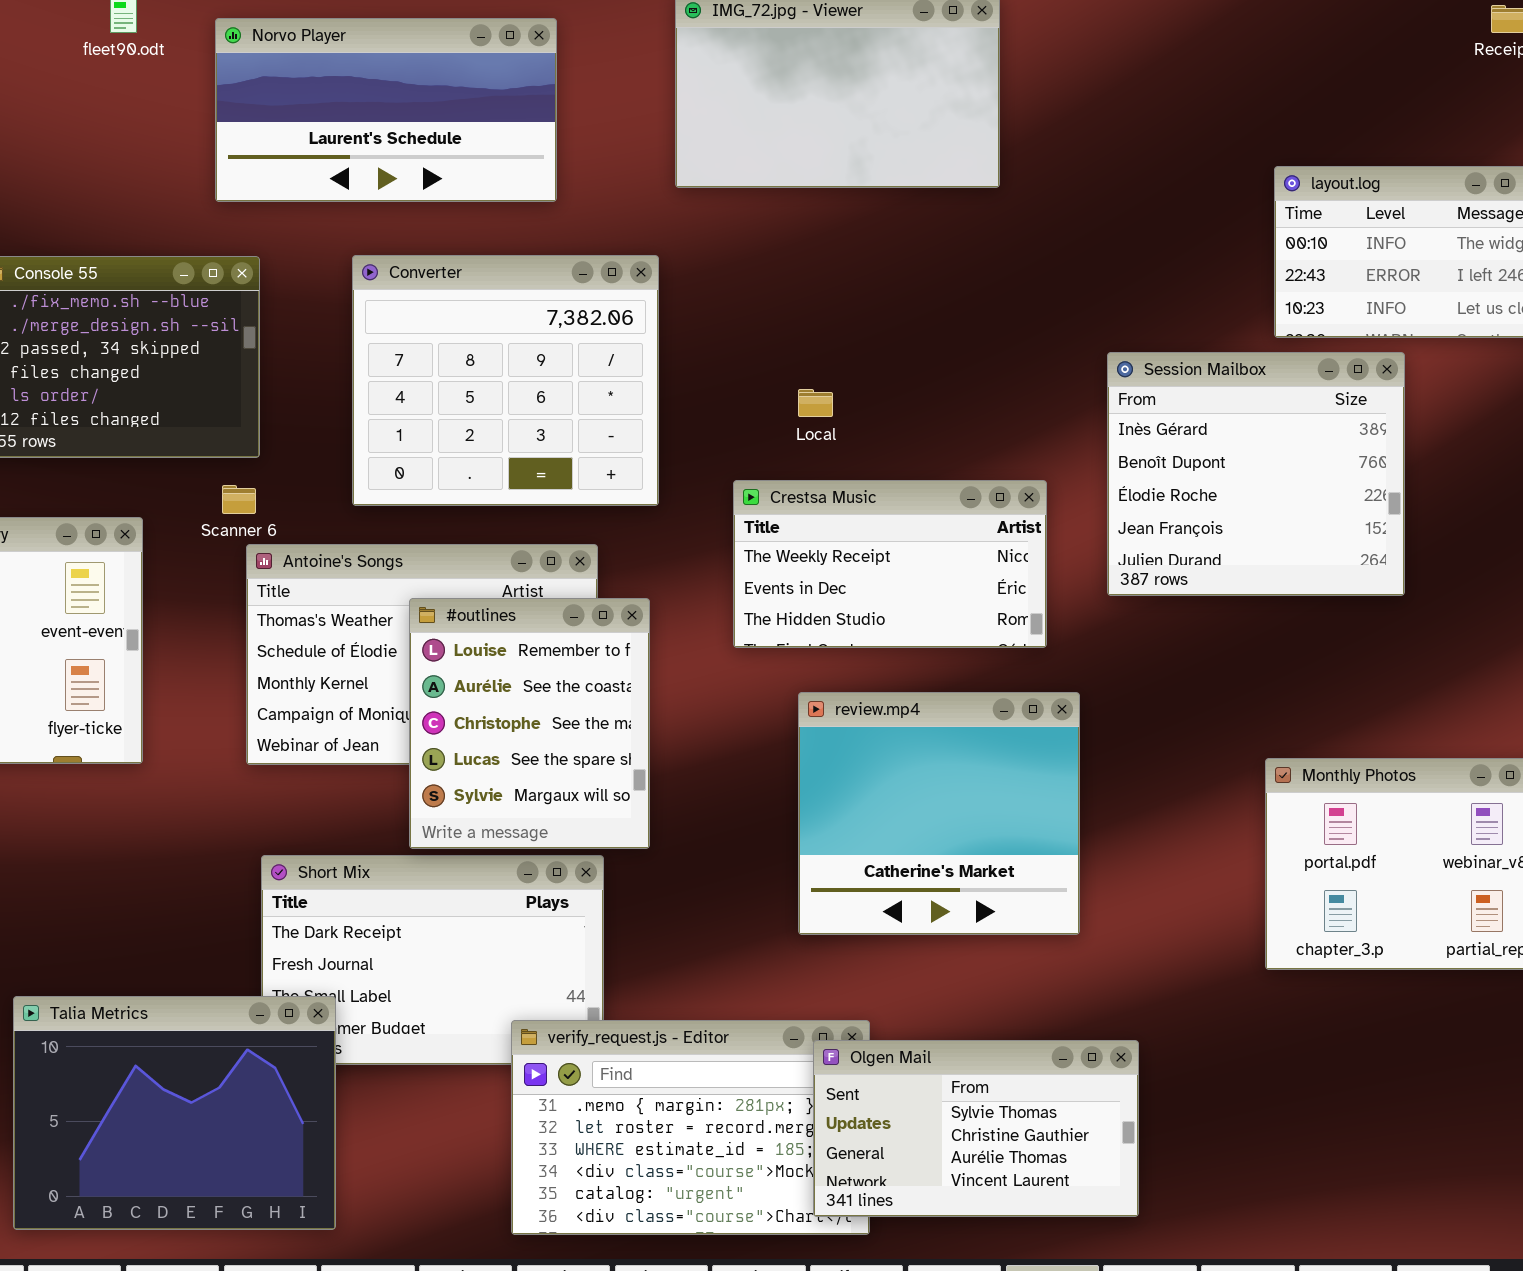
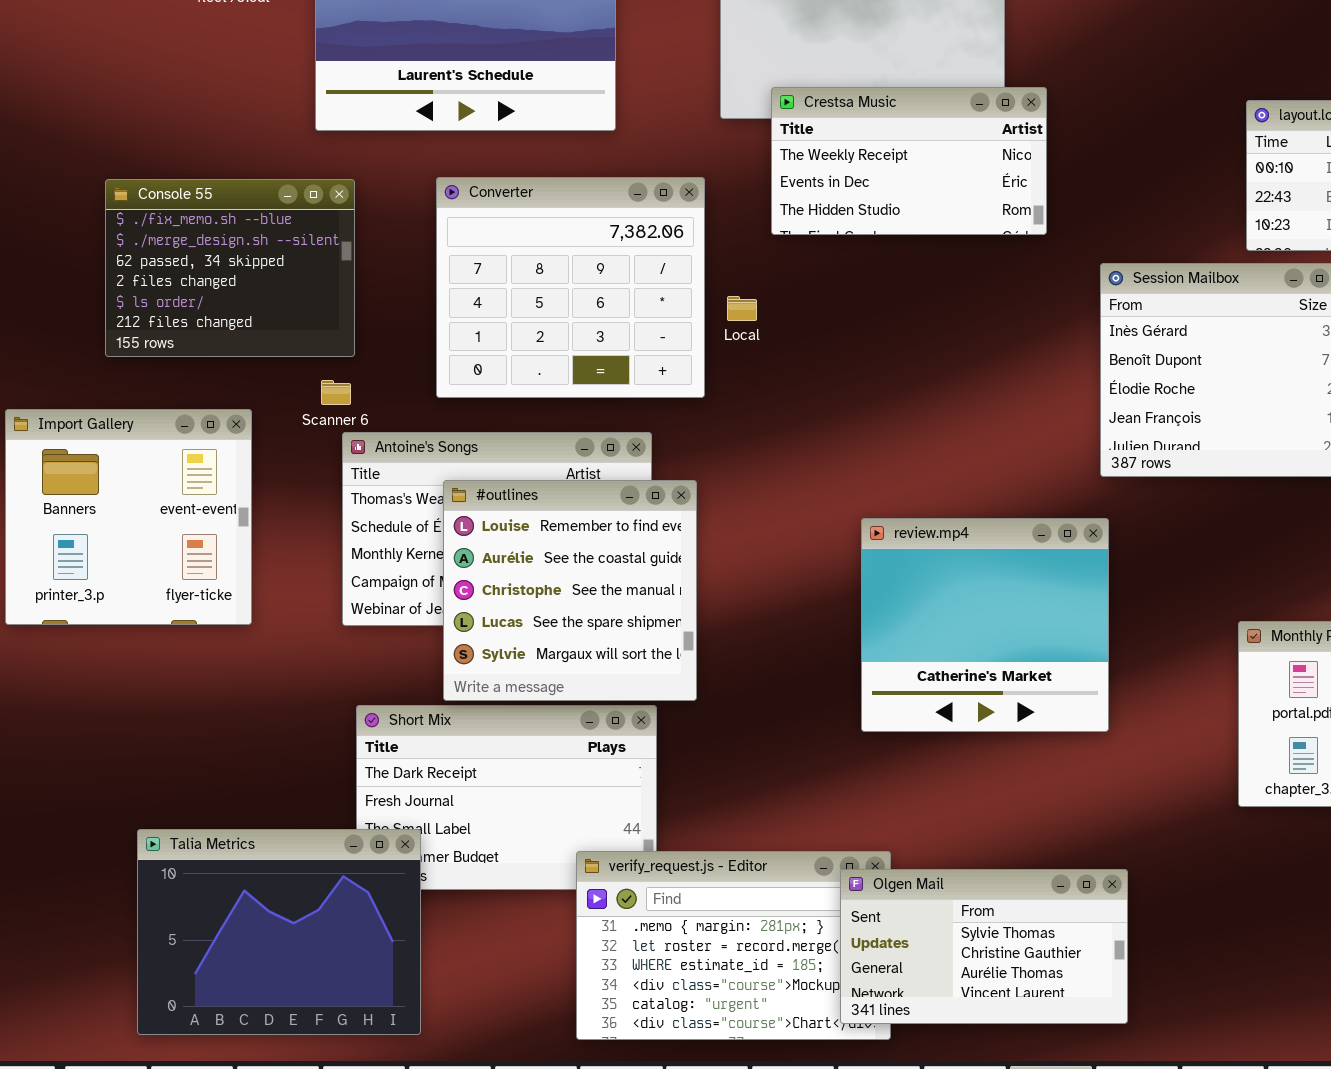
Local: [798,389,833,417] -> [727,296,757,321], moved
Crestsa Music: [733,480,1047,648] -> [771,87,1047,235], moved
#outlines: [409,598,650,849] -> [443,480,697,701], resized
review.mp4: [798,692,1080,935] -> [861,518,1109,732], moved

